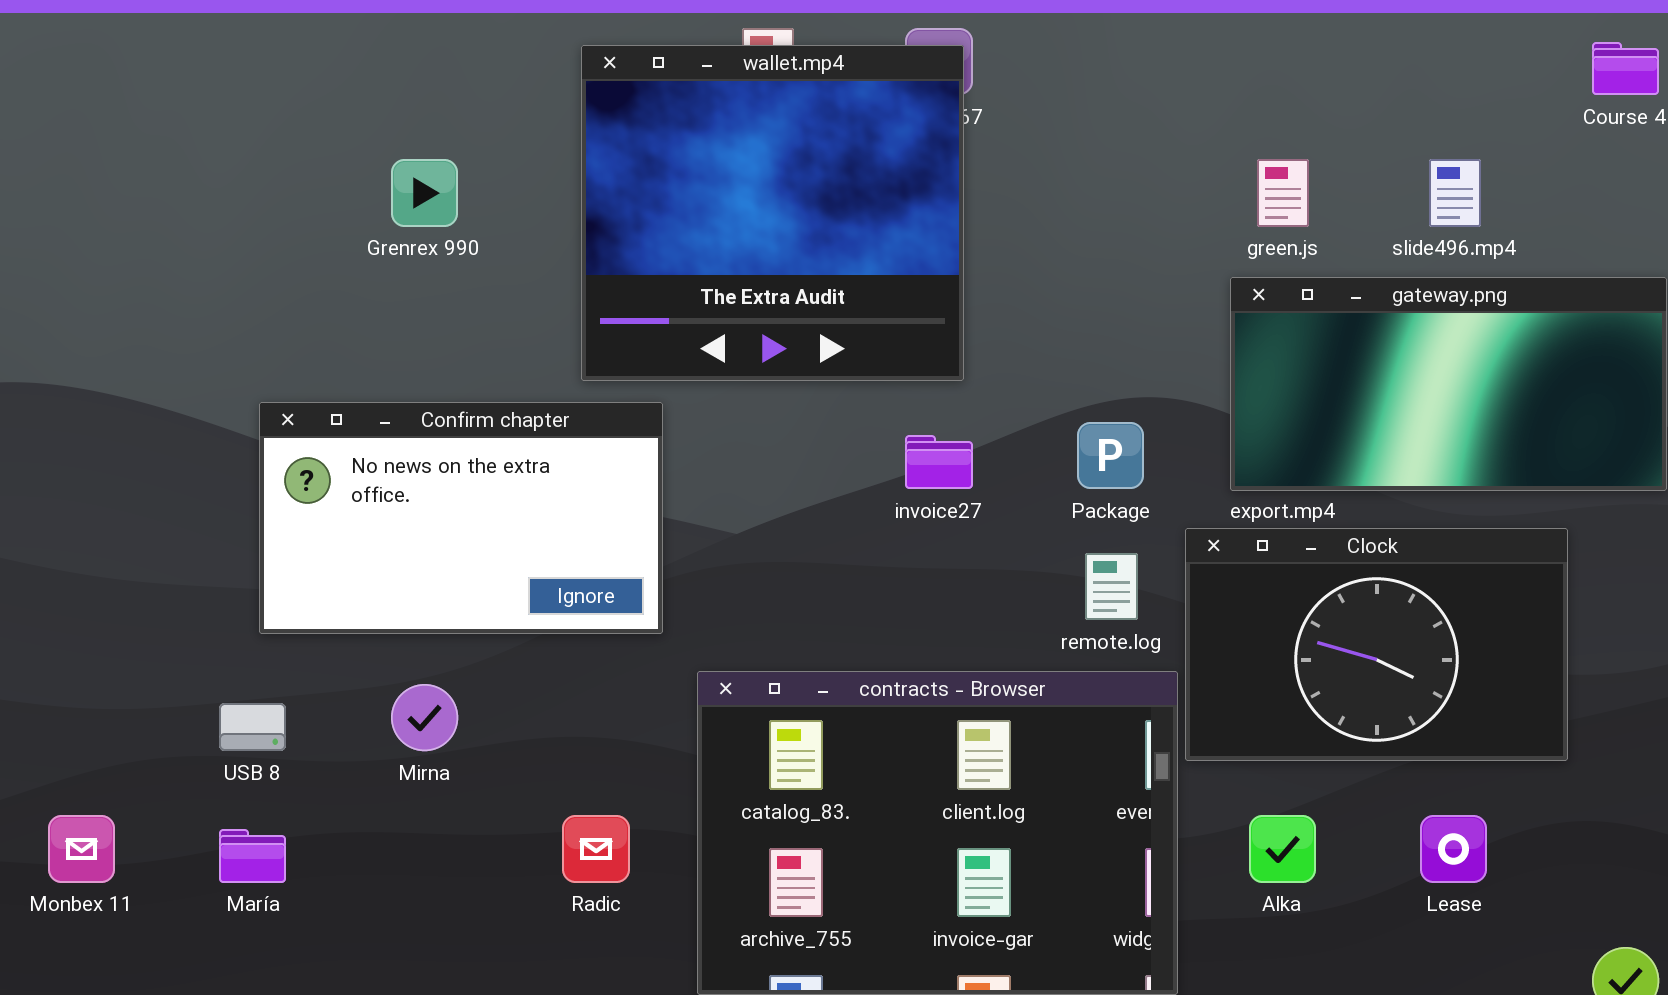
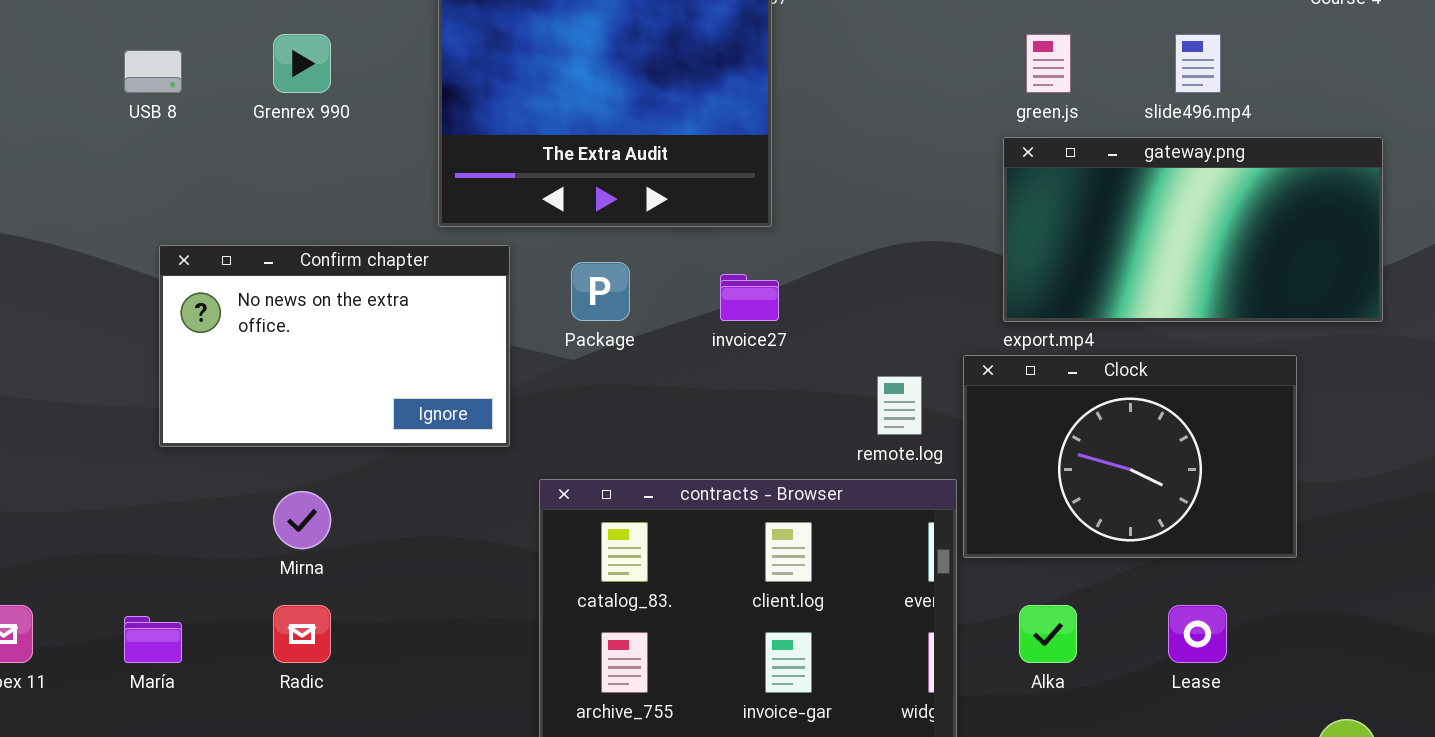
Package: [1077,422,1144,489] -> [571,262,630,321], moved
USB 8: [219,703,286,751] -> [124,50,182,93], moved
Radic: [562,815,630,883] -> [273,605,331,663], moved

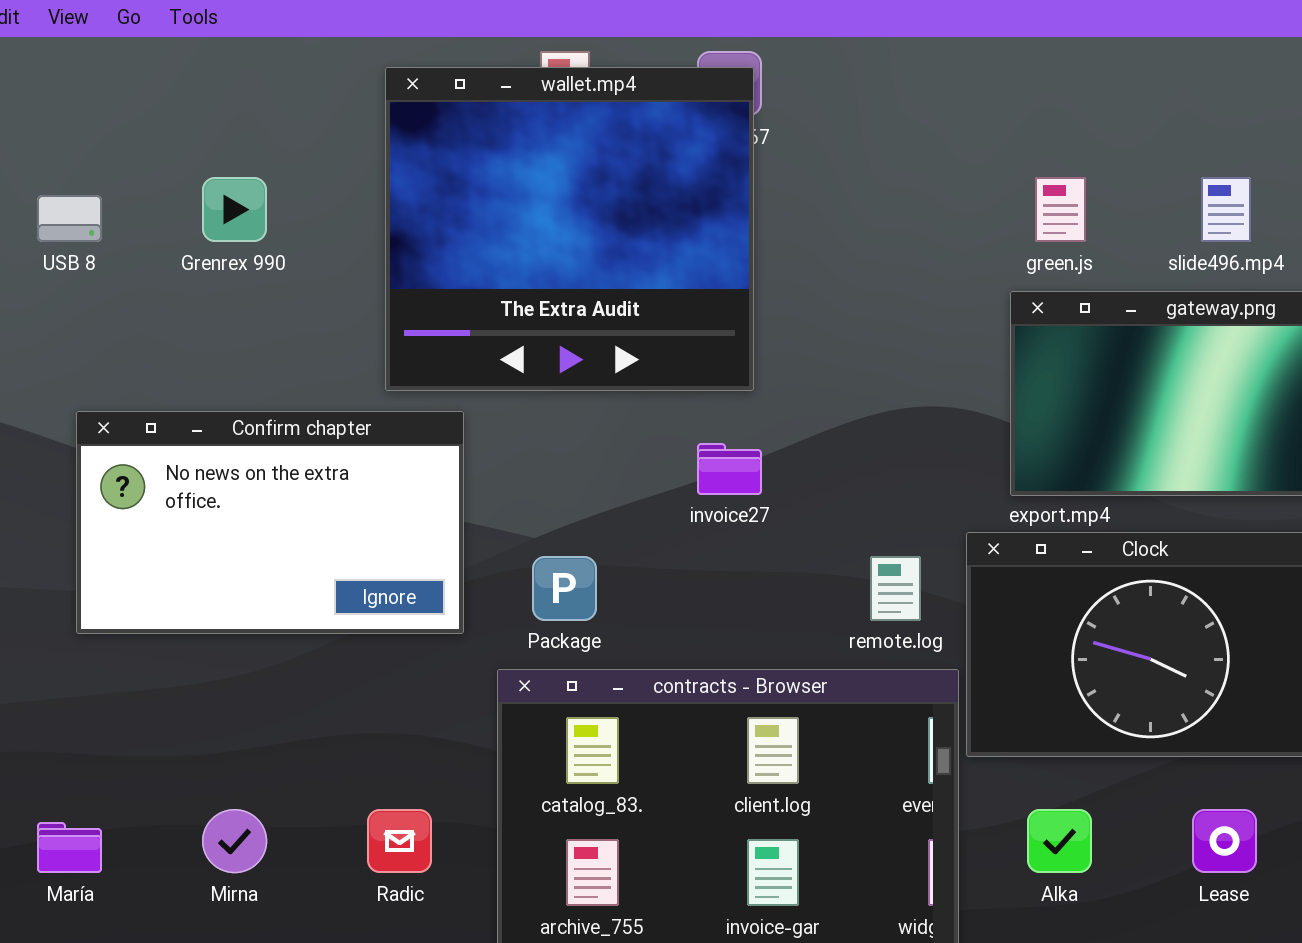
Package: [571,262,630,321] -> [532,556,597,621], moved
Mirna: [273,491,331,549] -> [202,809,267,873], moved
Radic: [273,605,331,663] -> [367,809,432,873], moved

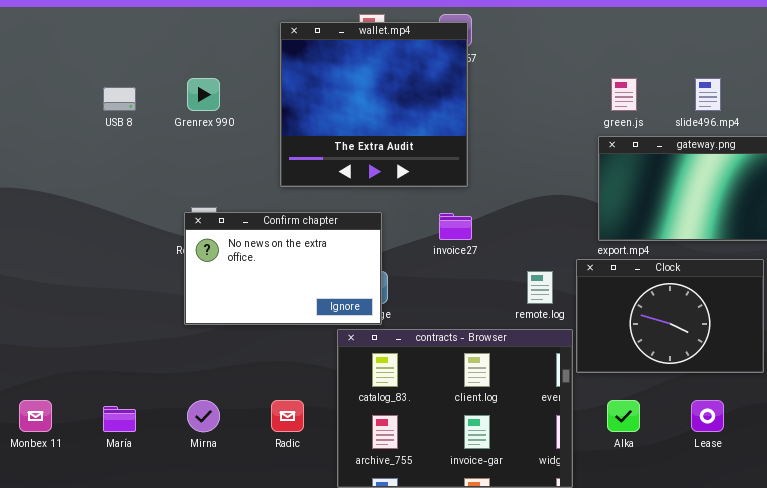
Confirm chapter: [76,411,464,634] -> [184,212,382,325], moved

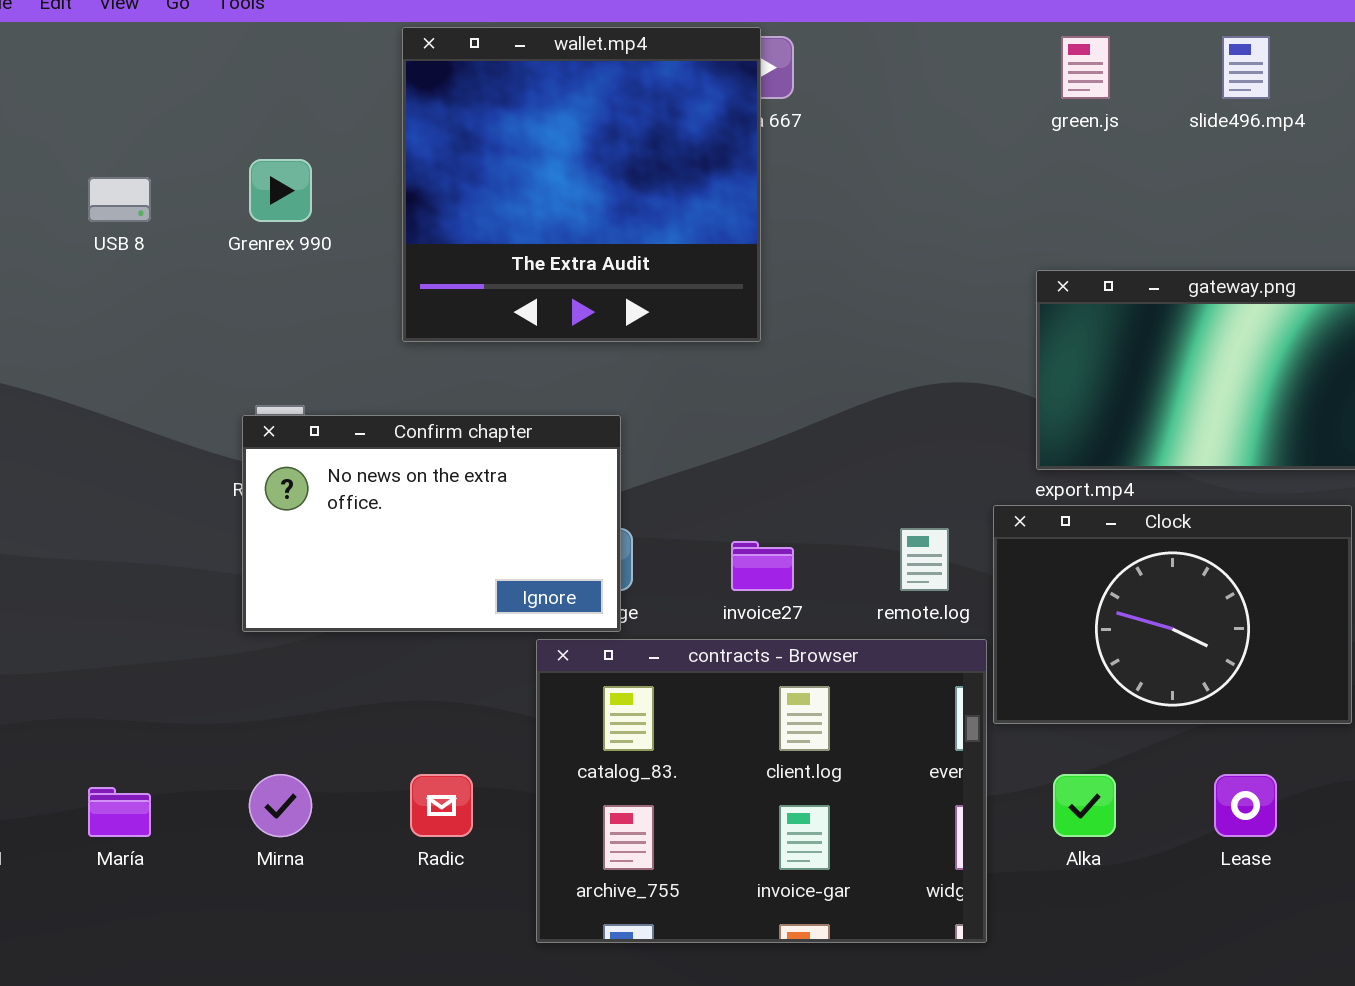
wallet.mp4: [280,22,468,187] -> [402,27,761,342], moved
green.js: [611,78,637,111] -> [1061,36,1110,99], moved
slide496.mp4: [695,78,721,111] -> [1222,36,1270,99], moved
invoice27: [439,213,472,240] -> [731,541,794,591], moved

